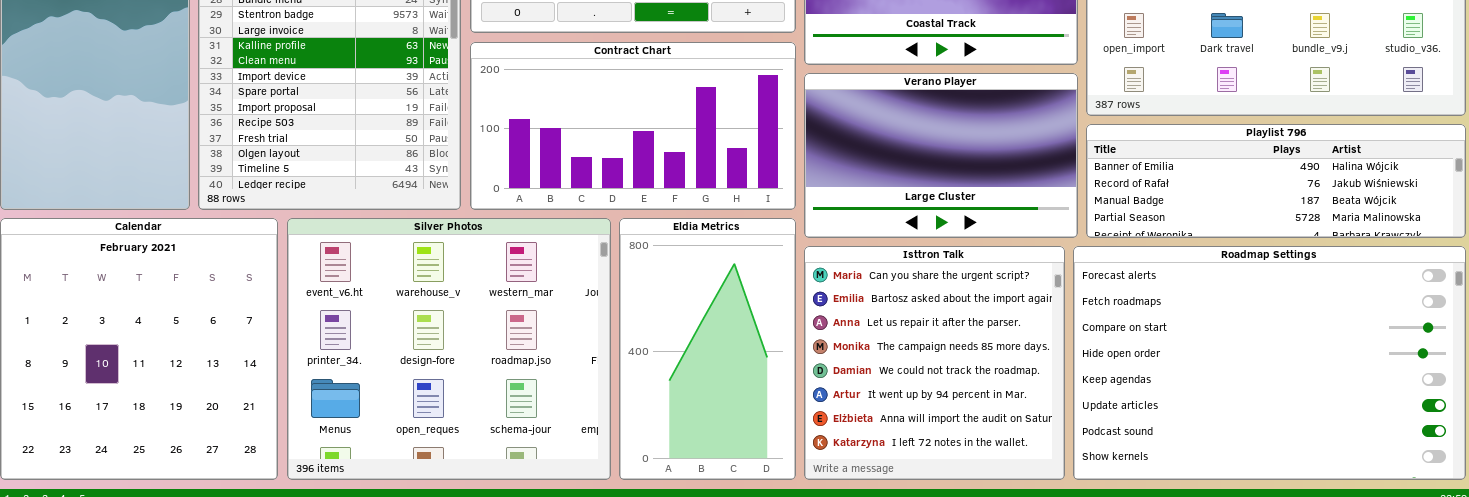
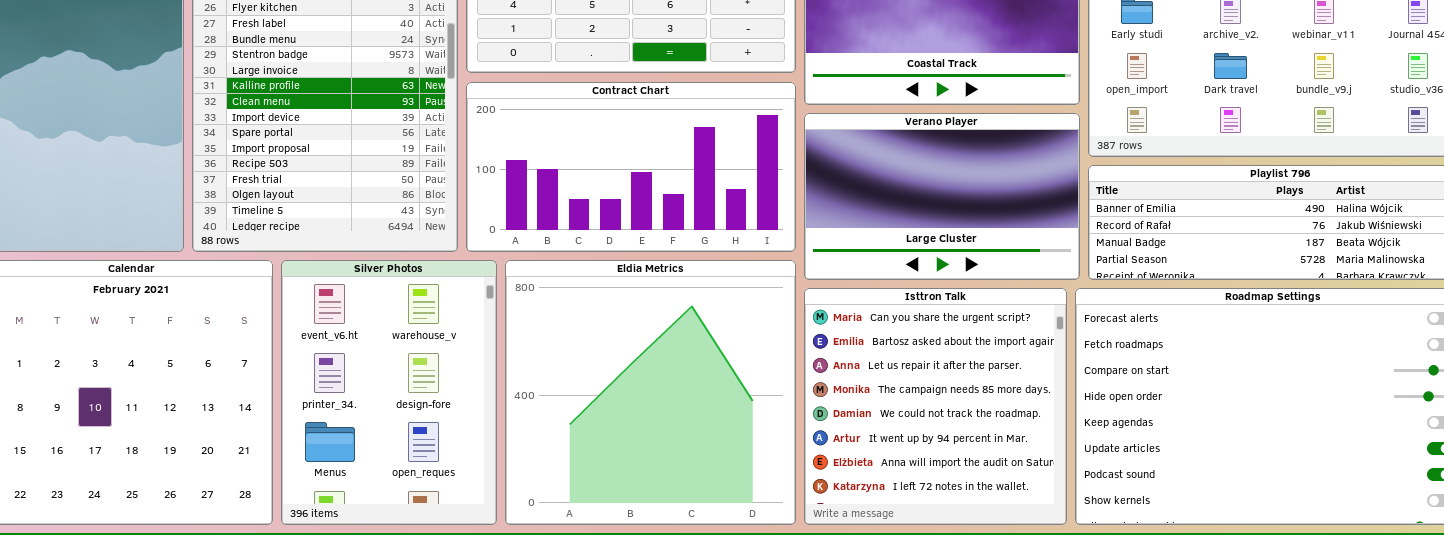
Silver Photos: [287,218,611,480] -> [281,260,497,525], resized
Eldia Metrics: [619,218,796,480] -> [505,260,796,525], resized

